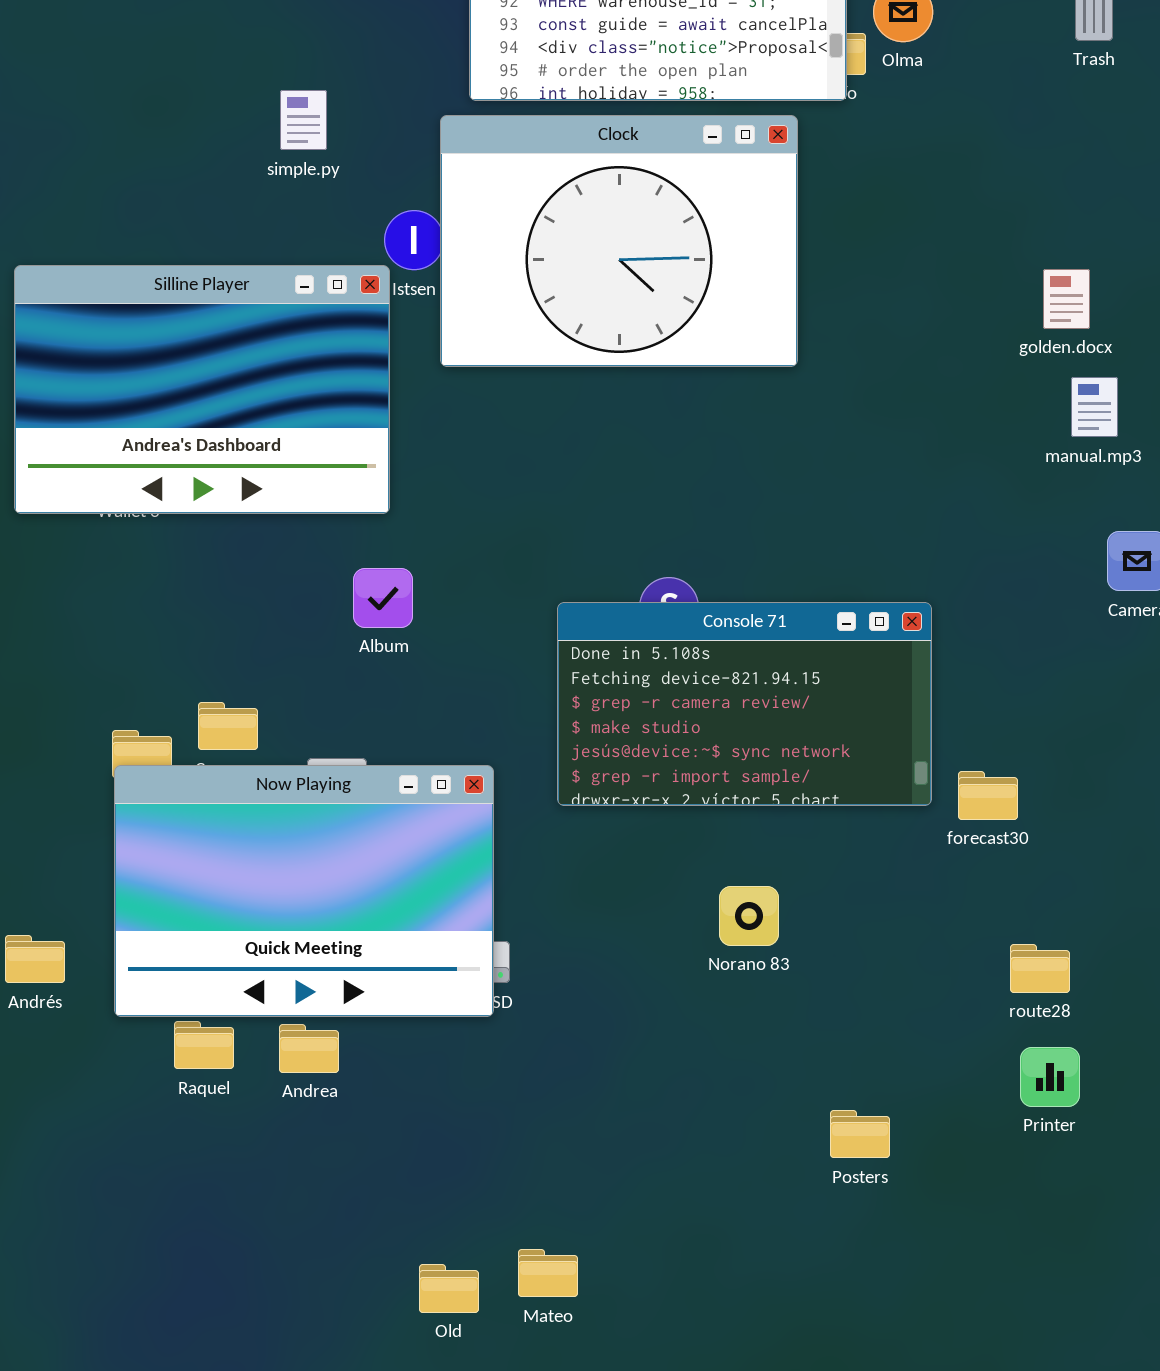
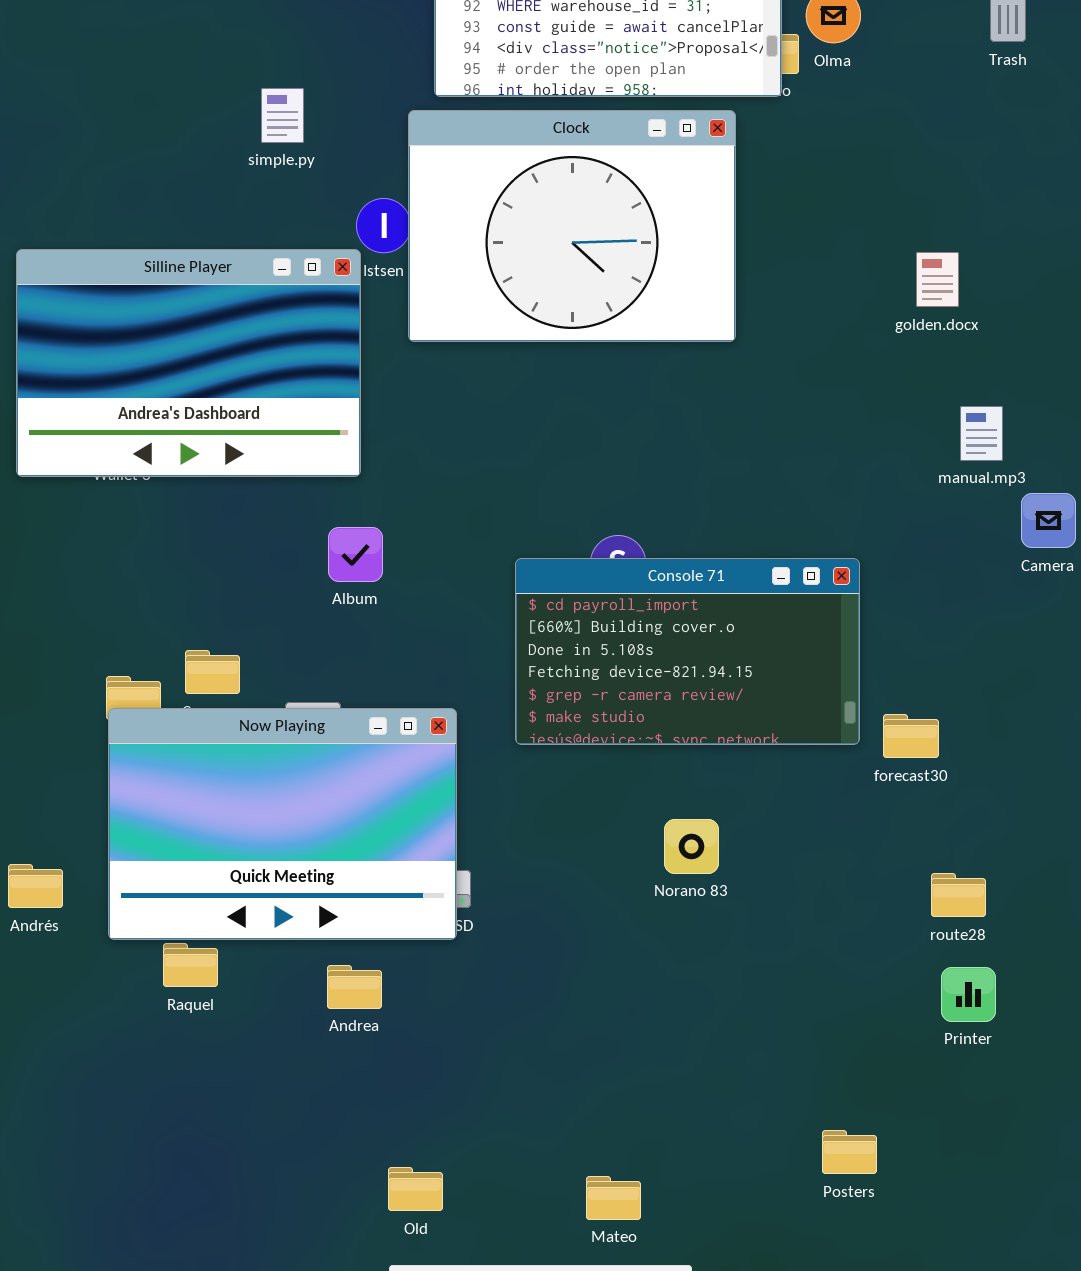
golden.docx: [1043,269,1090,329] -> [916,252,959,307], moved
manual.mp3: [1071,377,1118,437] -> [960,406,1003,461], moved
Console 71: [557,602,932,806] -> [515,558,860,745], scrolled up 2 rows
Andrea: [279,1024,339,1073] -> [327,965,382,1009], moved
Posters: [830,1110,890,1158] -> [822,1130,877,1174], moved
Mateo: [518,1249,578,1297] -> [586,1176,641,1220], moved

